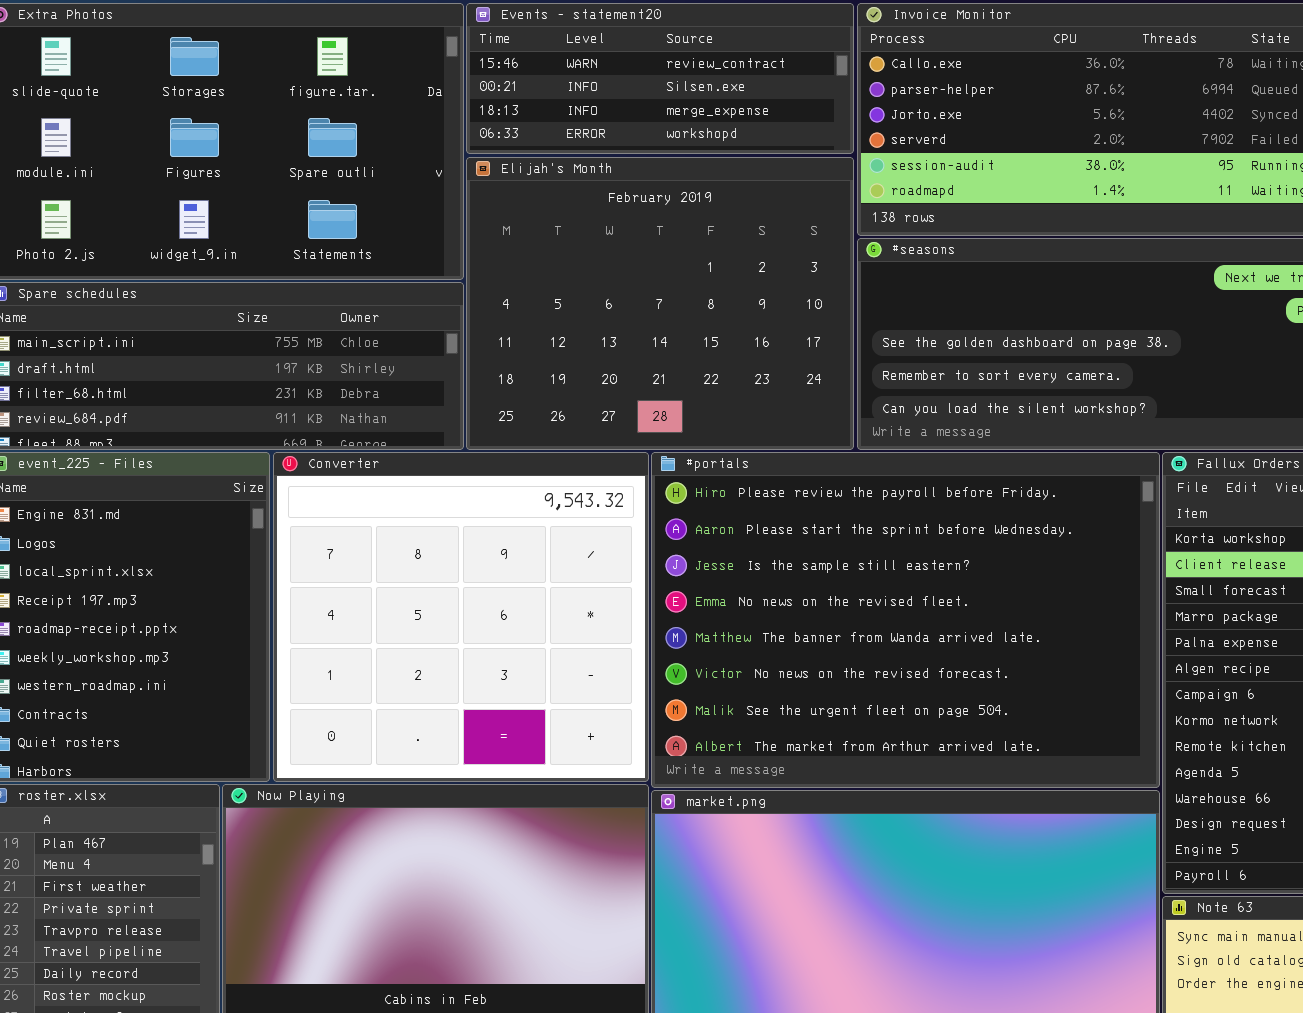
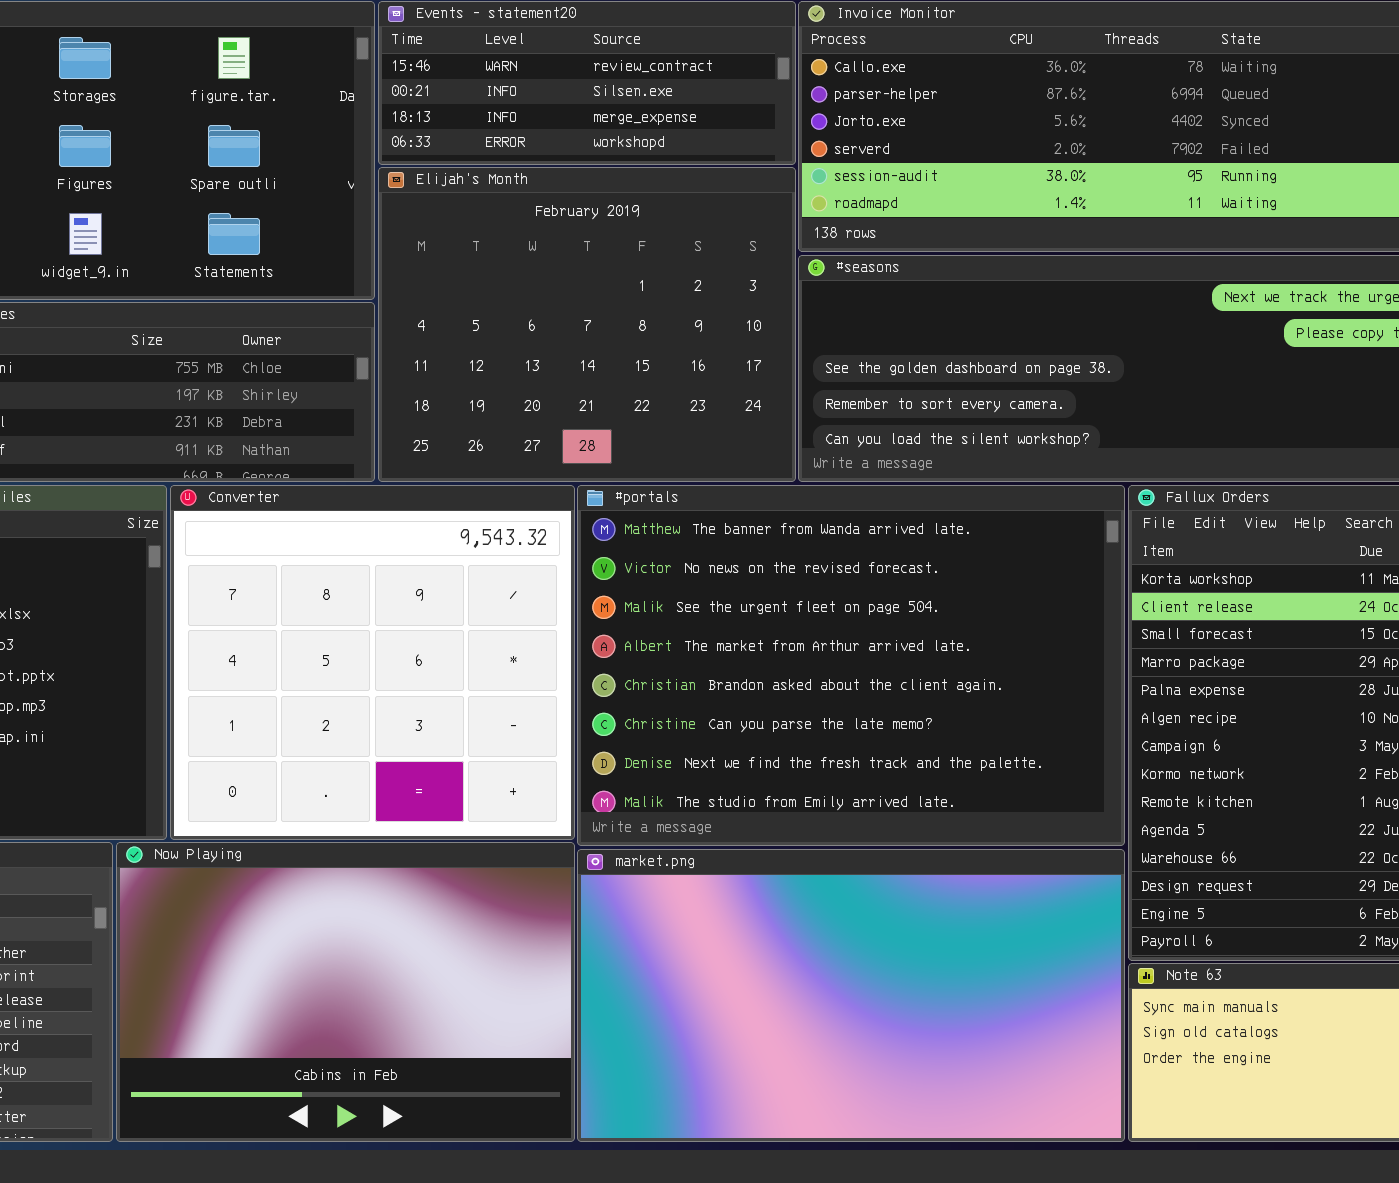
#portals: [651,452,1160,788] -> [577,485,1125,846], scrolled down 4 rows

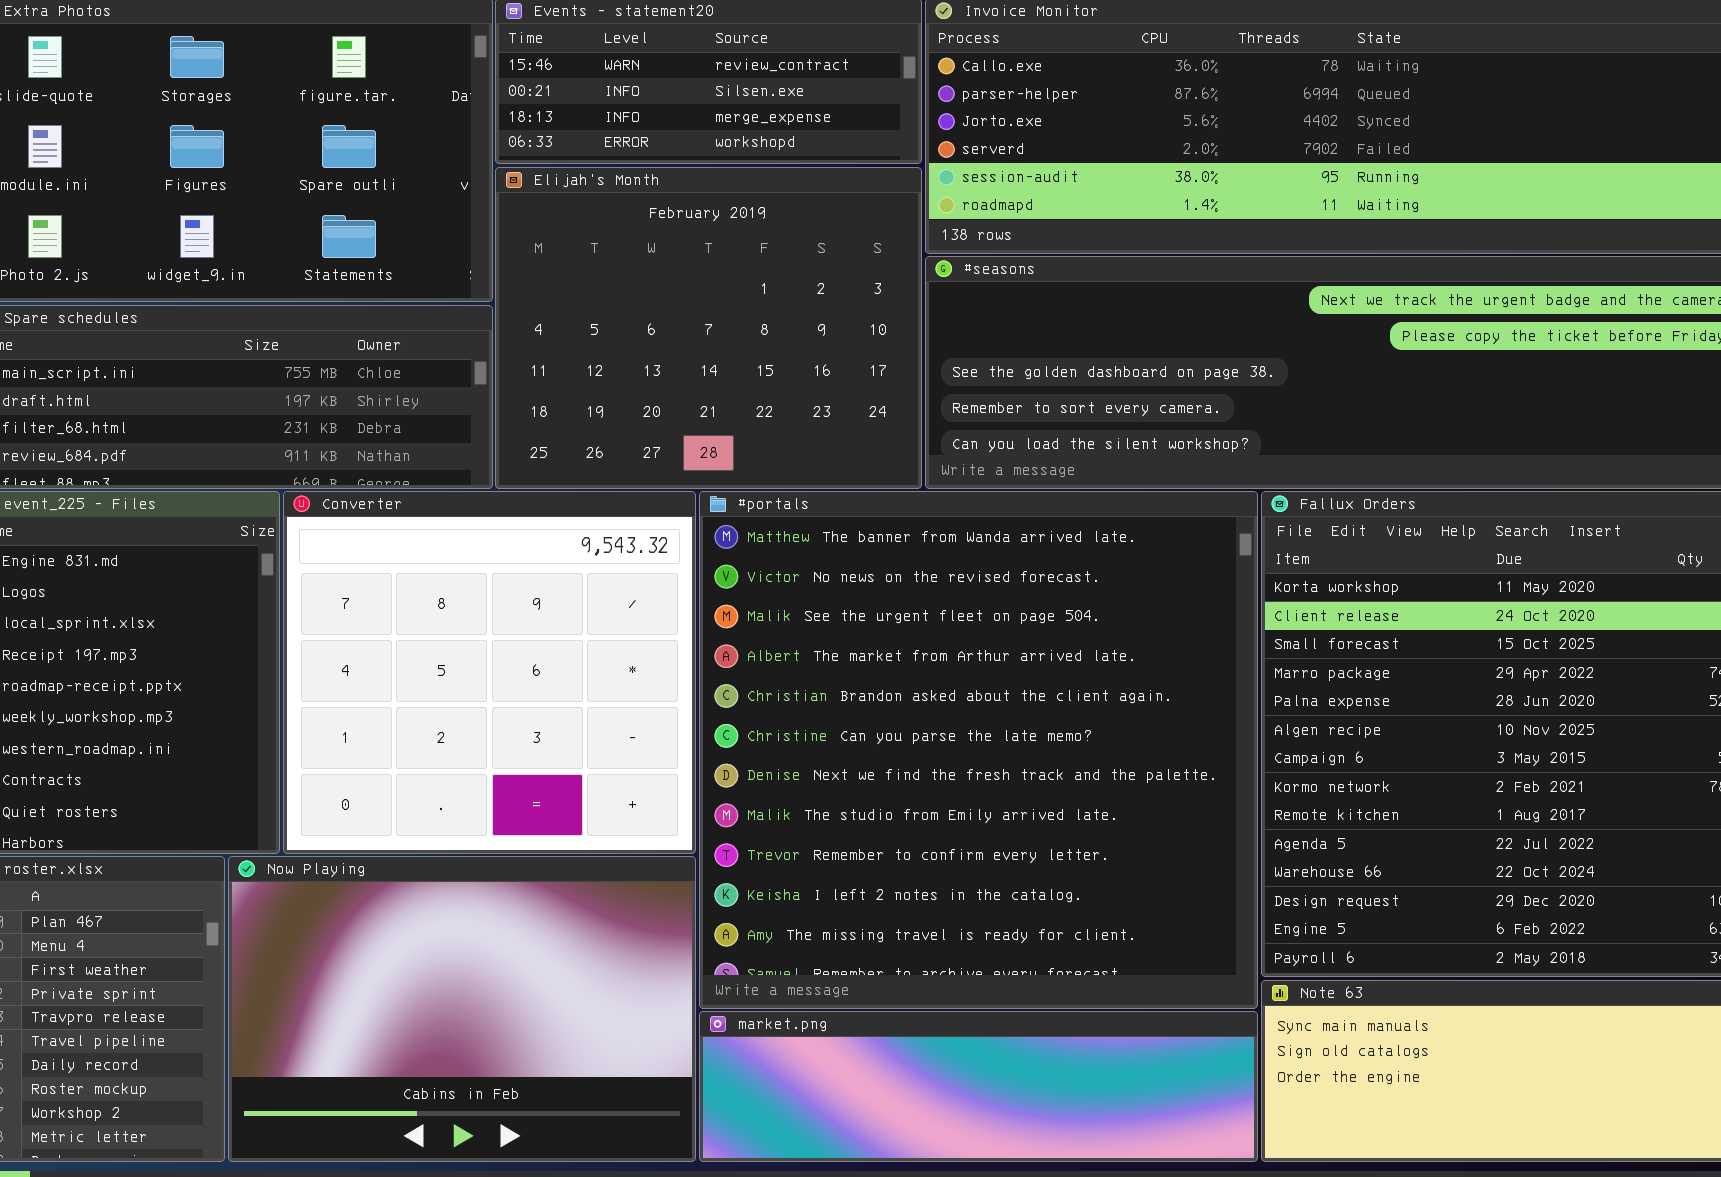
#portals: [577,485,1125,846] -> [699,491,1258,1009], resized
market.png: [577,849,1125,1142] -> [699,1011,1258,1162], resized

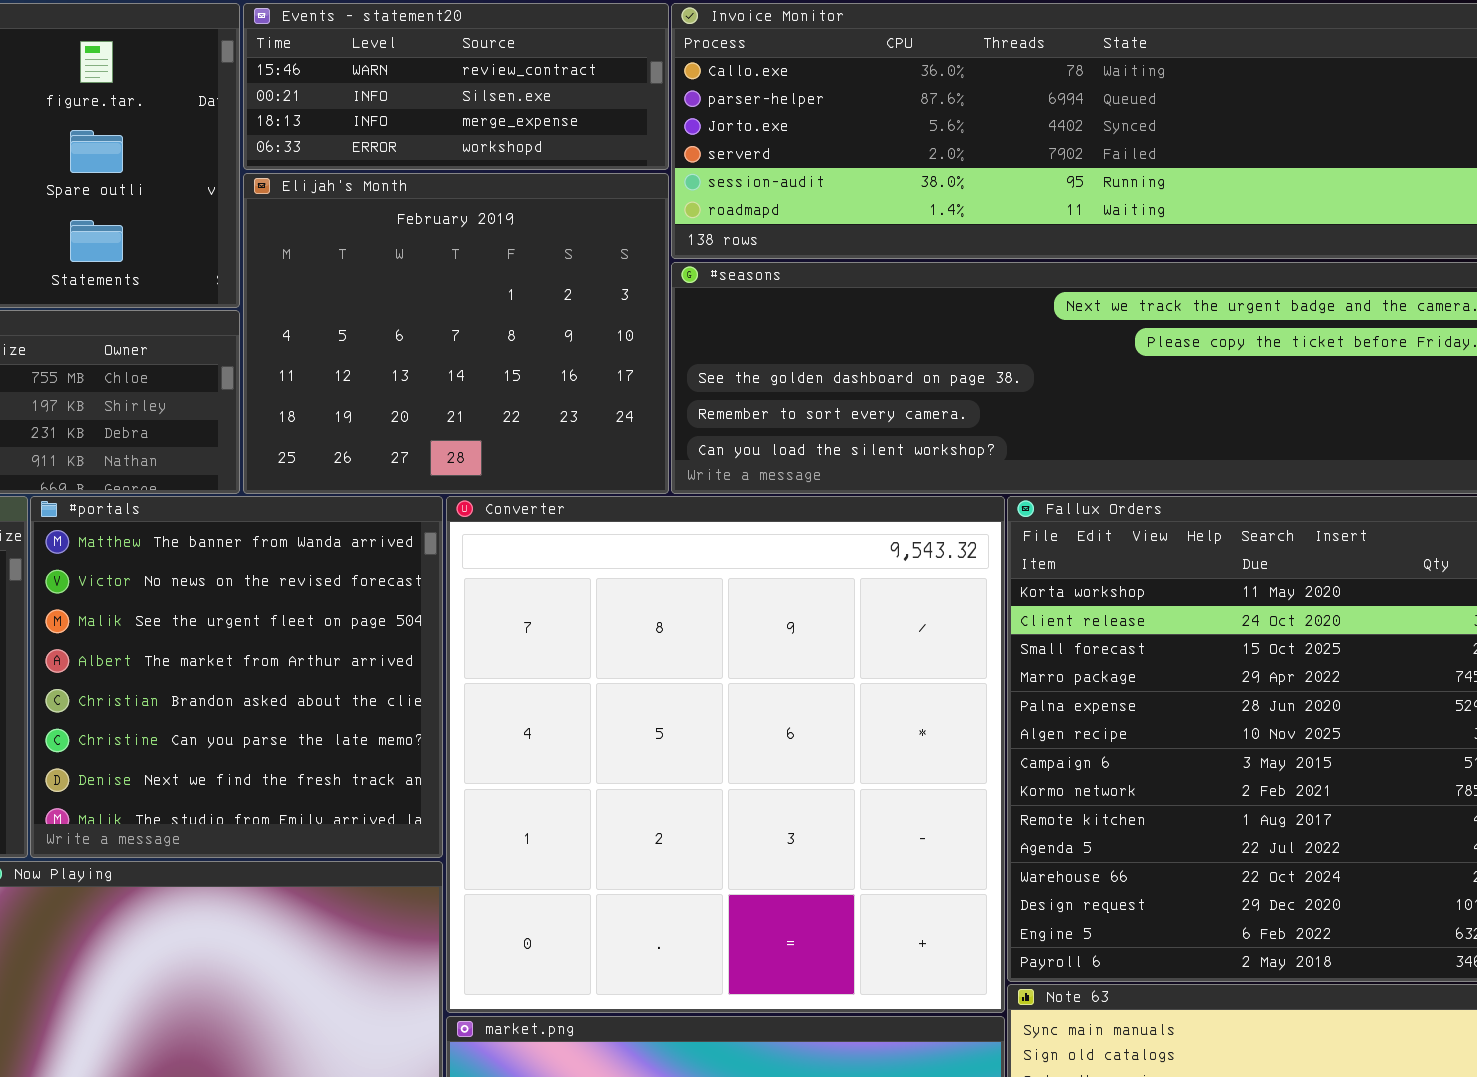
Converter: [283,491,696,854] -> [446,496,1005,1013], moved, resized
#portals: [699,491,1258,1009] -> [30,496,443,858], moved, resized

